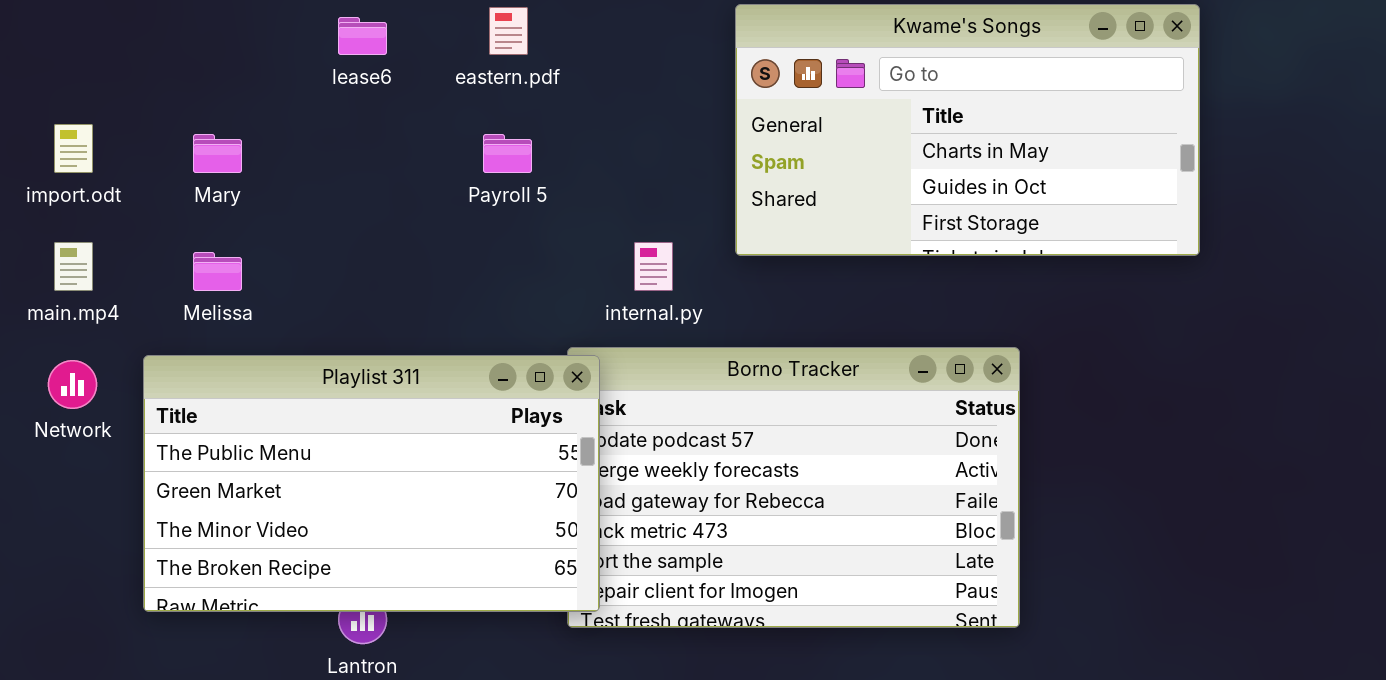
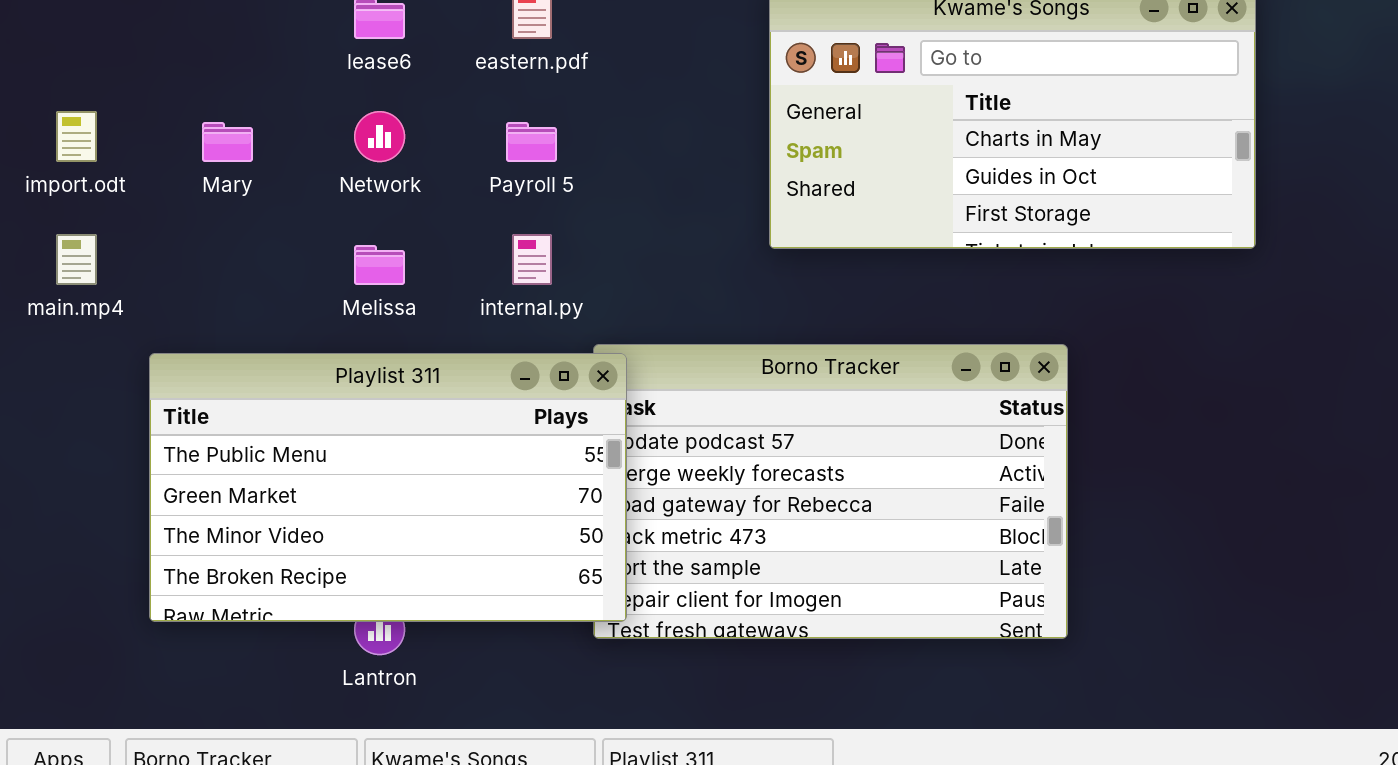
internal.py: [634,242,673,291] -> [512,234,552,285], moved
Melissa: [193,252,242,291] -> [354,245,405,285], moved
Network: [48,360,97,409] -> [354,111,405,162], moved

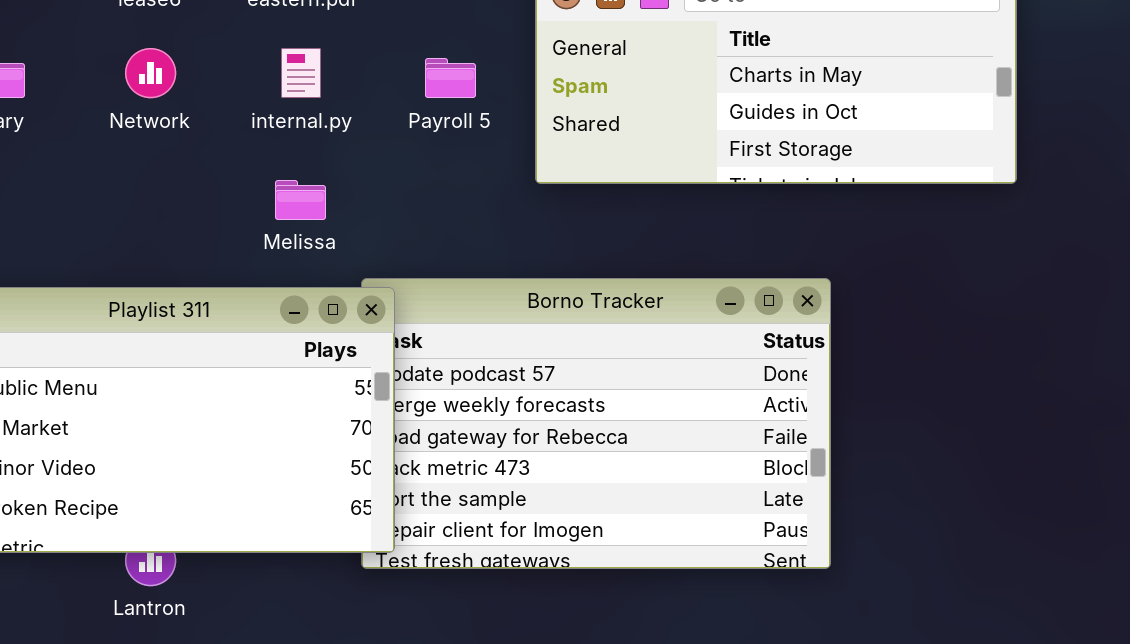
Payroll 5: [506,122,557,162] -> [425,58,476,98], moved
internal.py: [512,234,552,285] -> [281,48,321,98], moved
Melissa: [354,245,405,285] -> [275,180,326,220], moved

